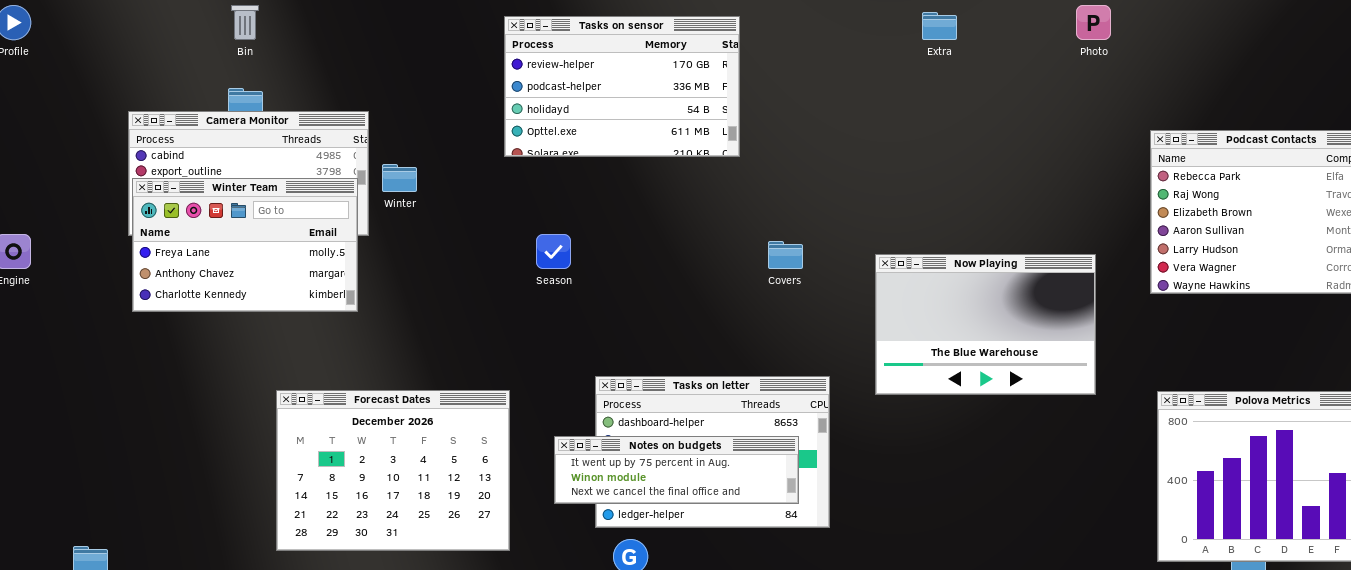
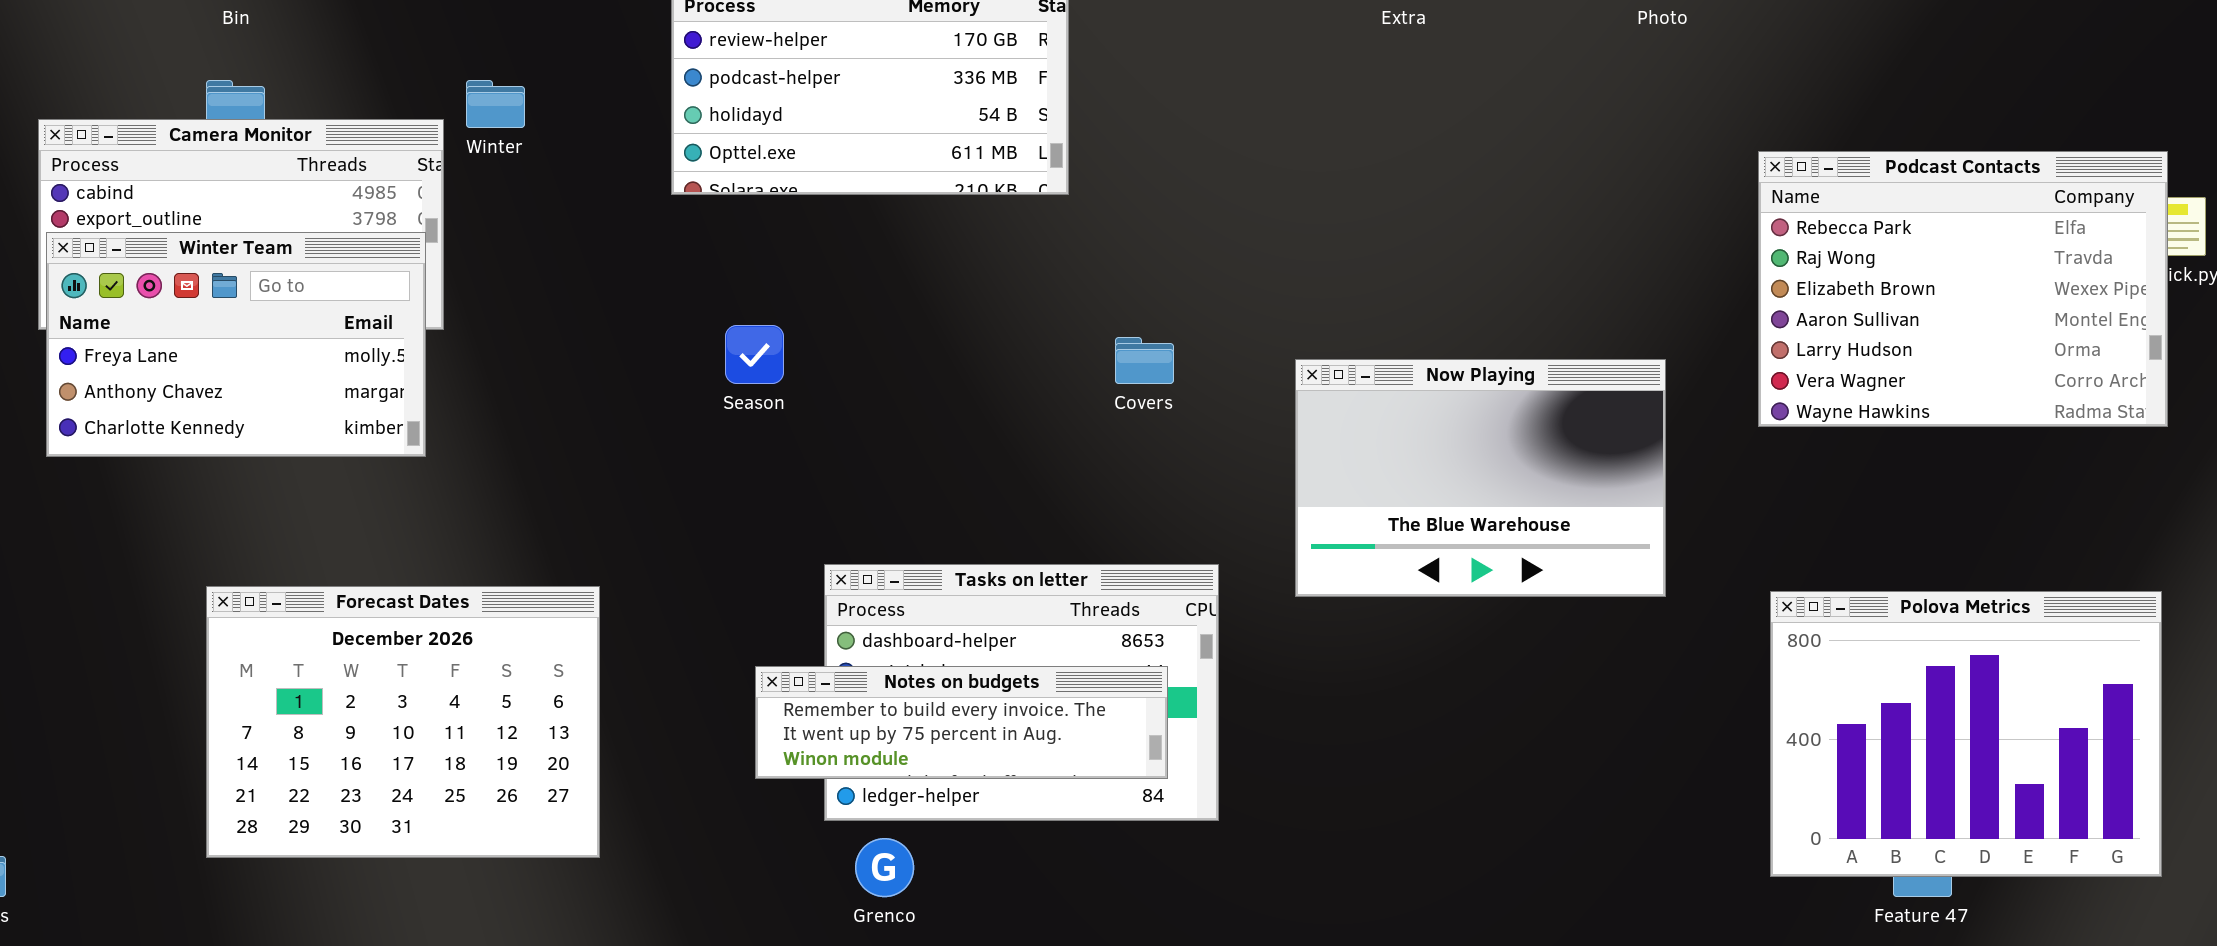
Winter: [382,164,417,192] -> [466,80,525,128], moved
Forecast Dates: [276,390,510,551] -> [206,586,600,858], moved
Notes on budgets: [554,436,799,504] -> [755,666,1168,779], scrolled up 1 row

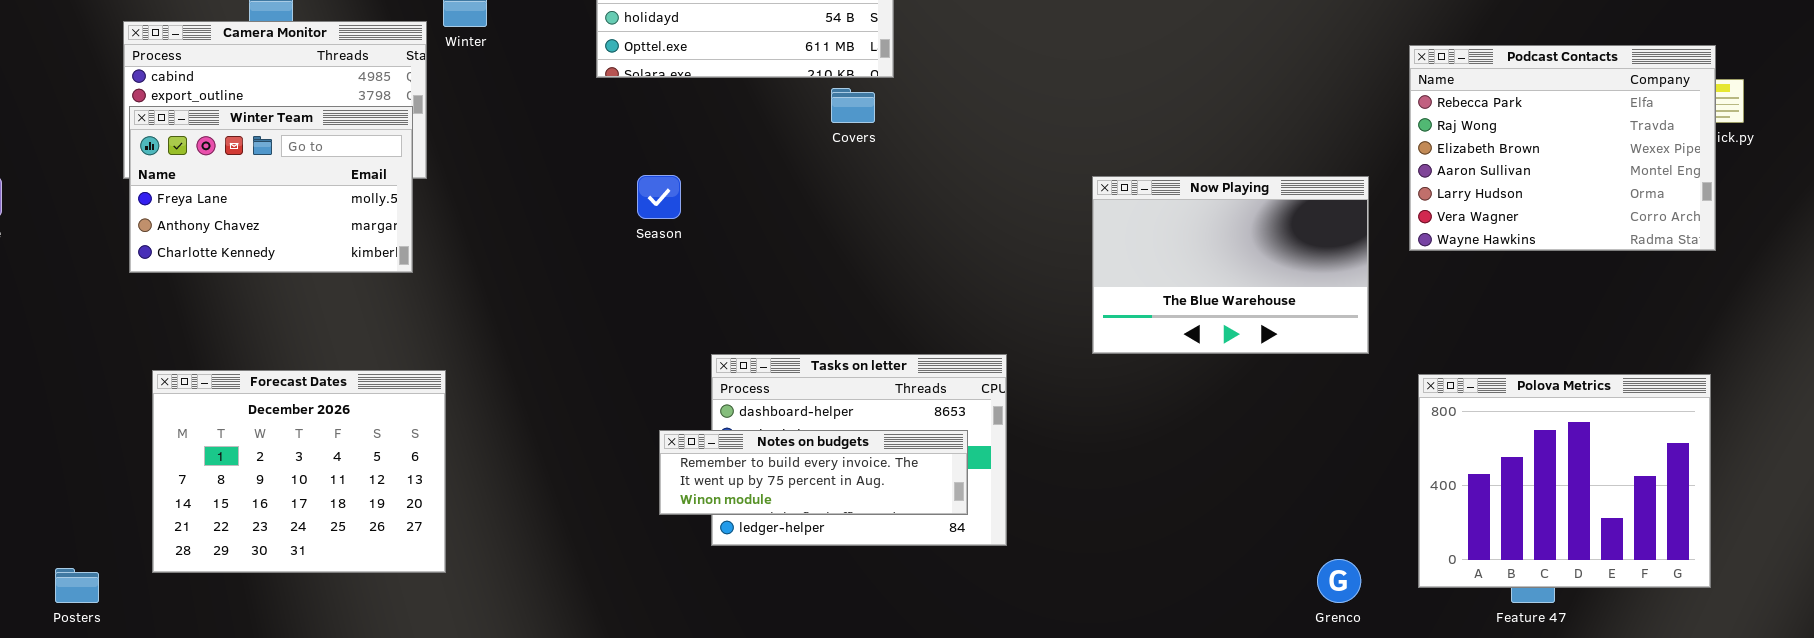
Covers: [1115,337,1174,384] -> [831,88,875,123], moved
Now Playing: [1295,359,1666,597] -> [1092,176,1369,354], moved
Forecast Dates: [206,586,600,858] -> [152,370,446,573], moved
Grenco: [855,838,914,897] -> [1317,559,1361,603], moved

